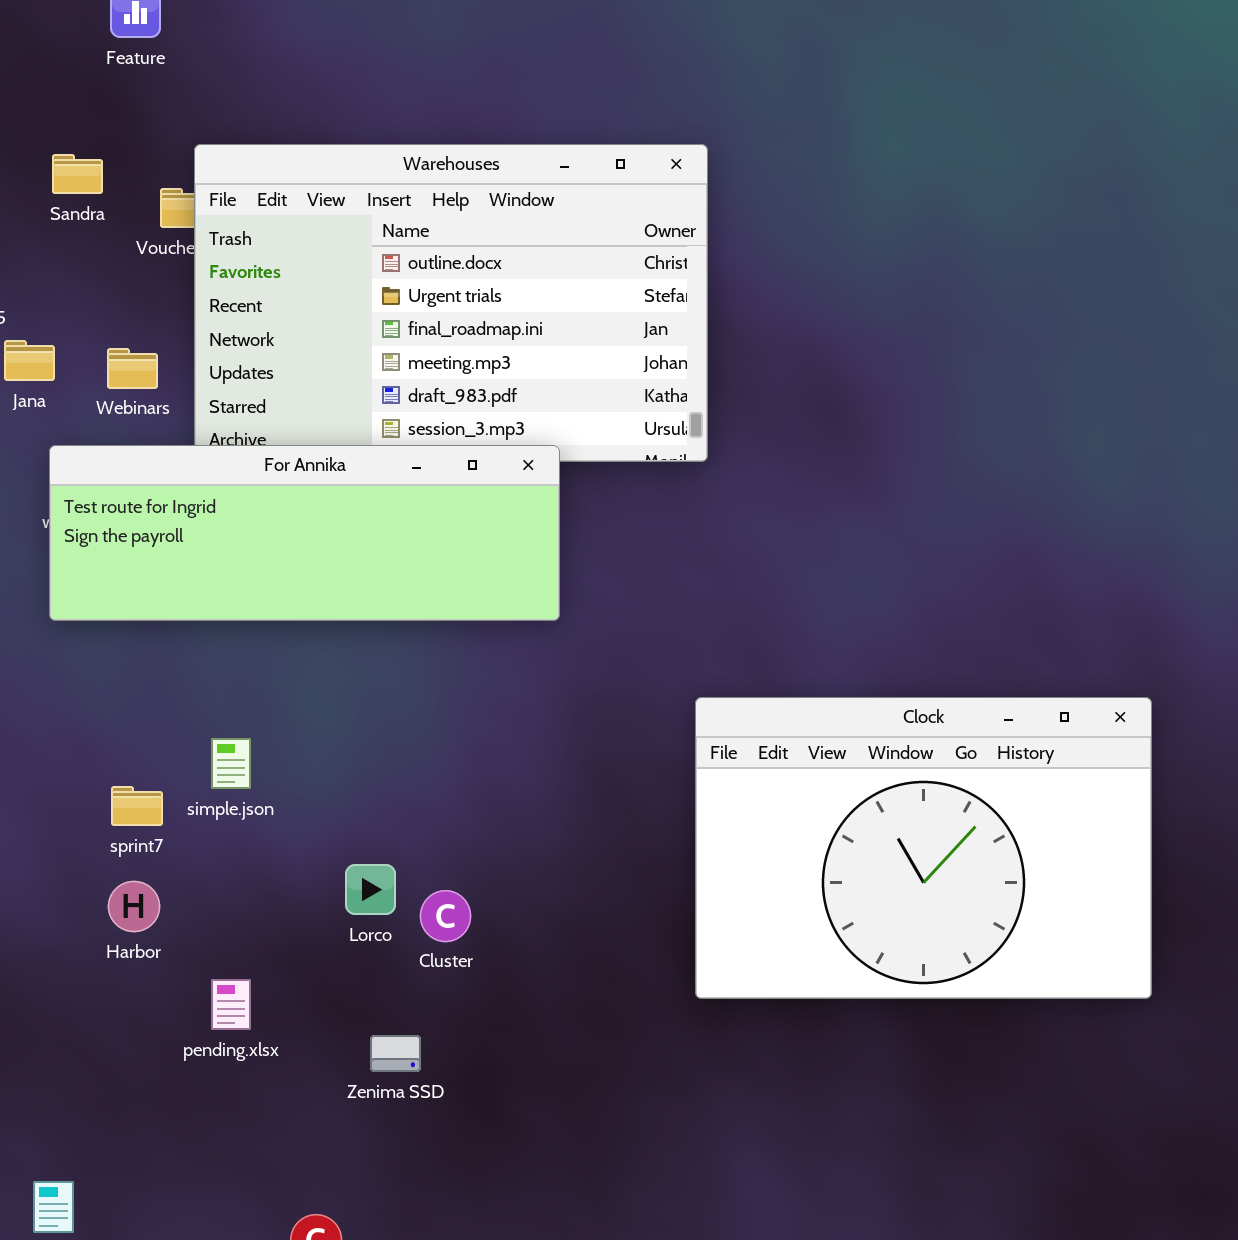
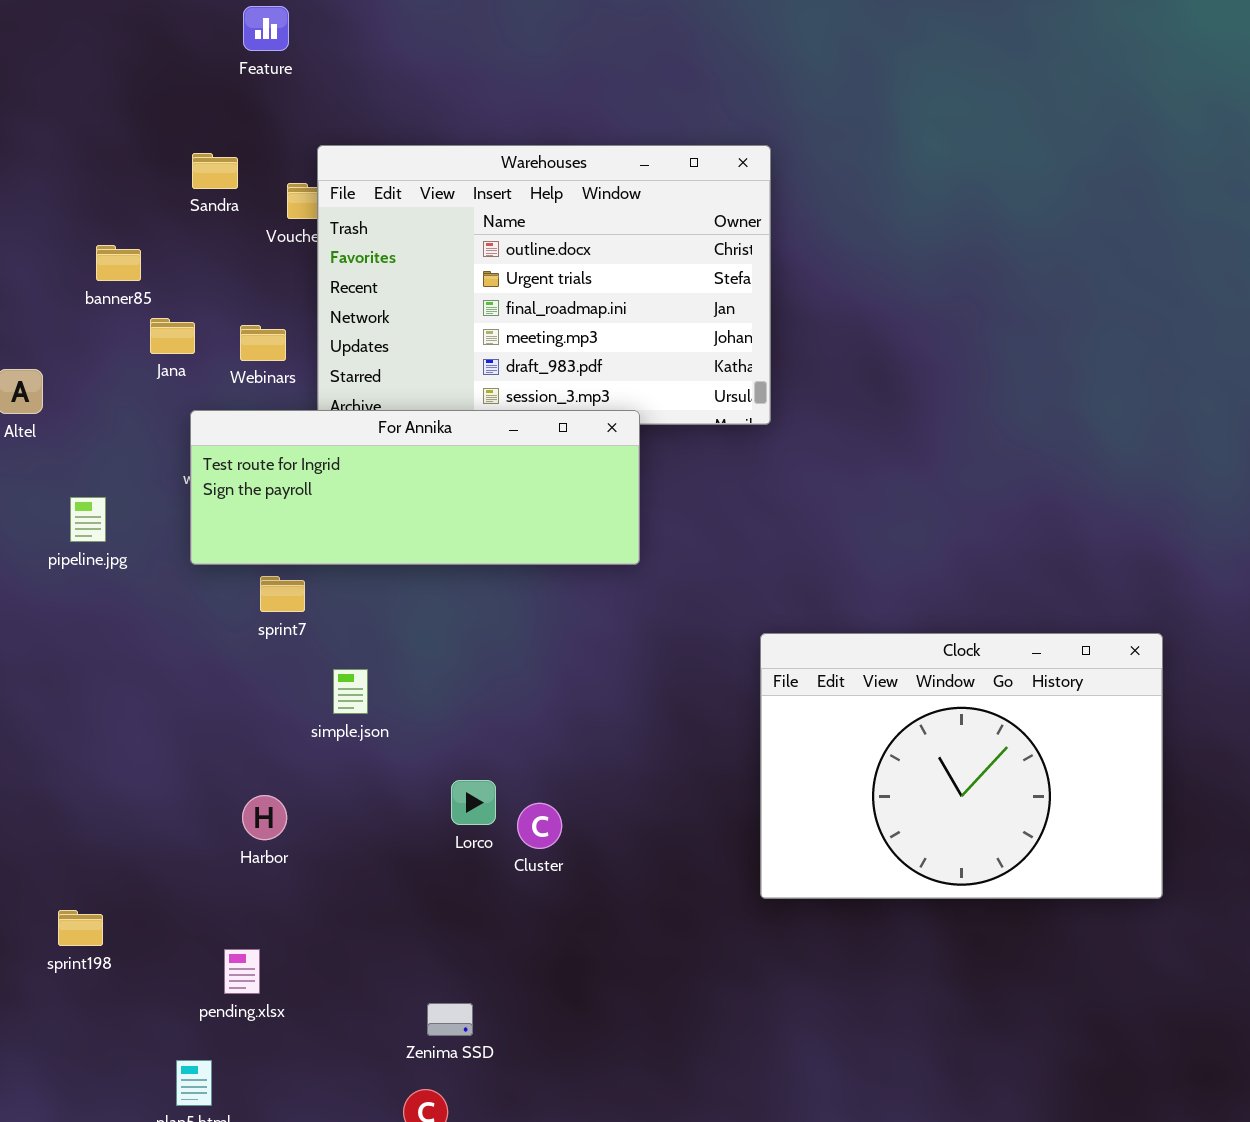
sprint7: [111,786,163,826] -> [260,576,305,612], moved
pending.xlsx: [211,979,251,1030] -> [224,949,260,994], moved
Zenima SSD: [370,1035,421,1072] -> [427,1003,473,1036], moved

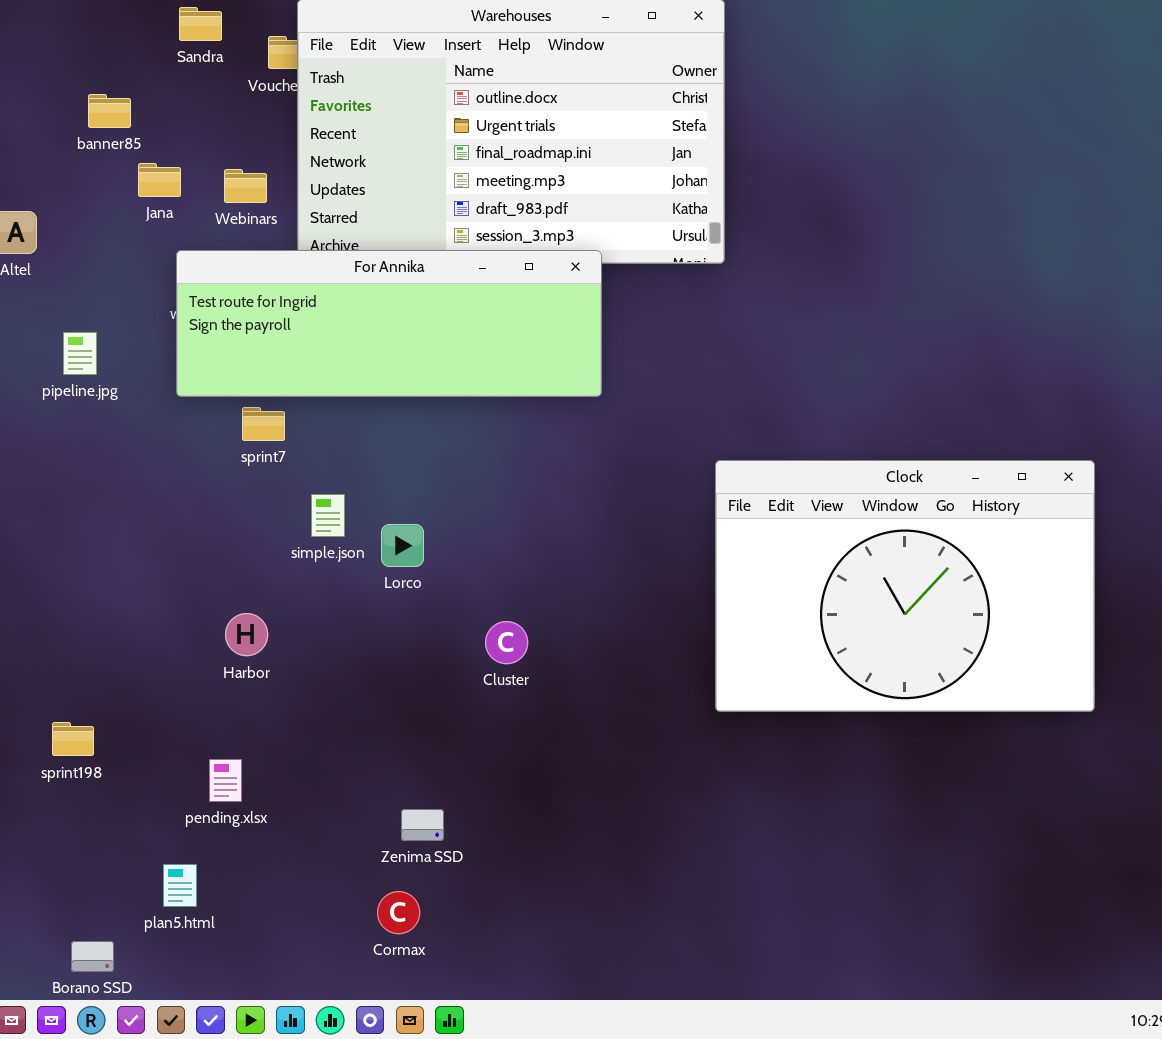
Lorco: [451,780,496,825] -> [381,524,424,567], moved

